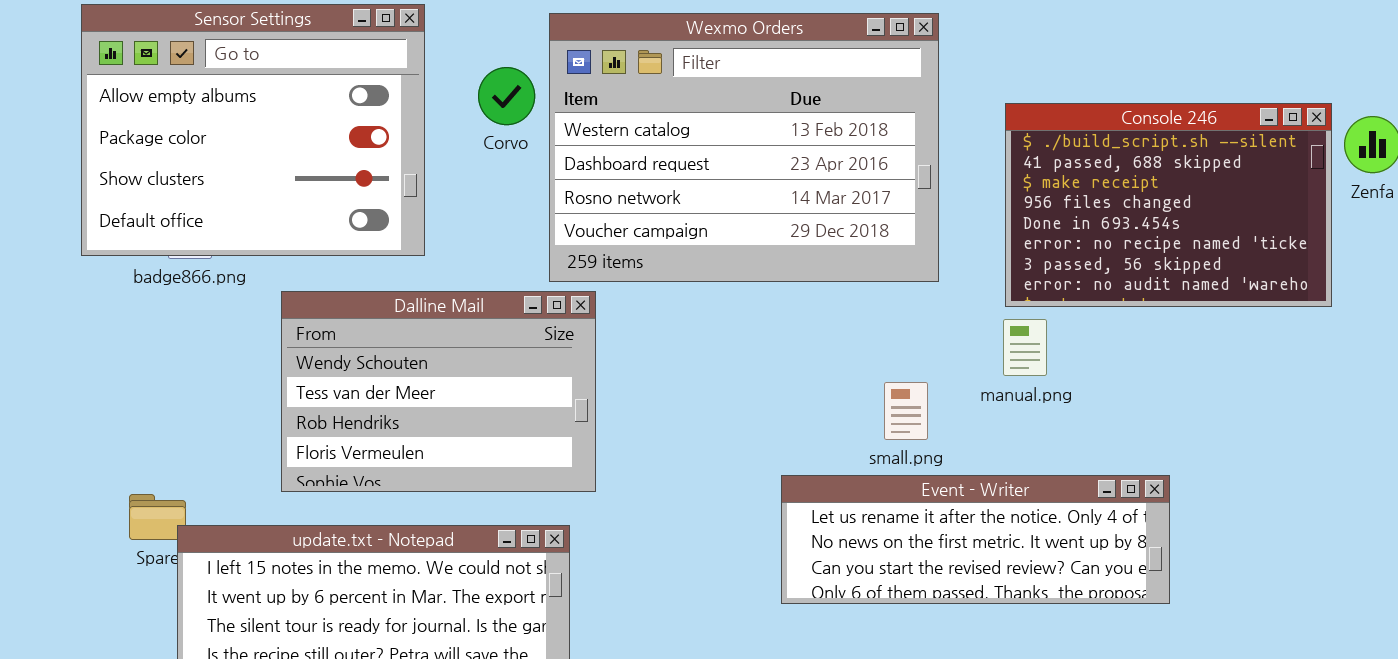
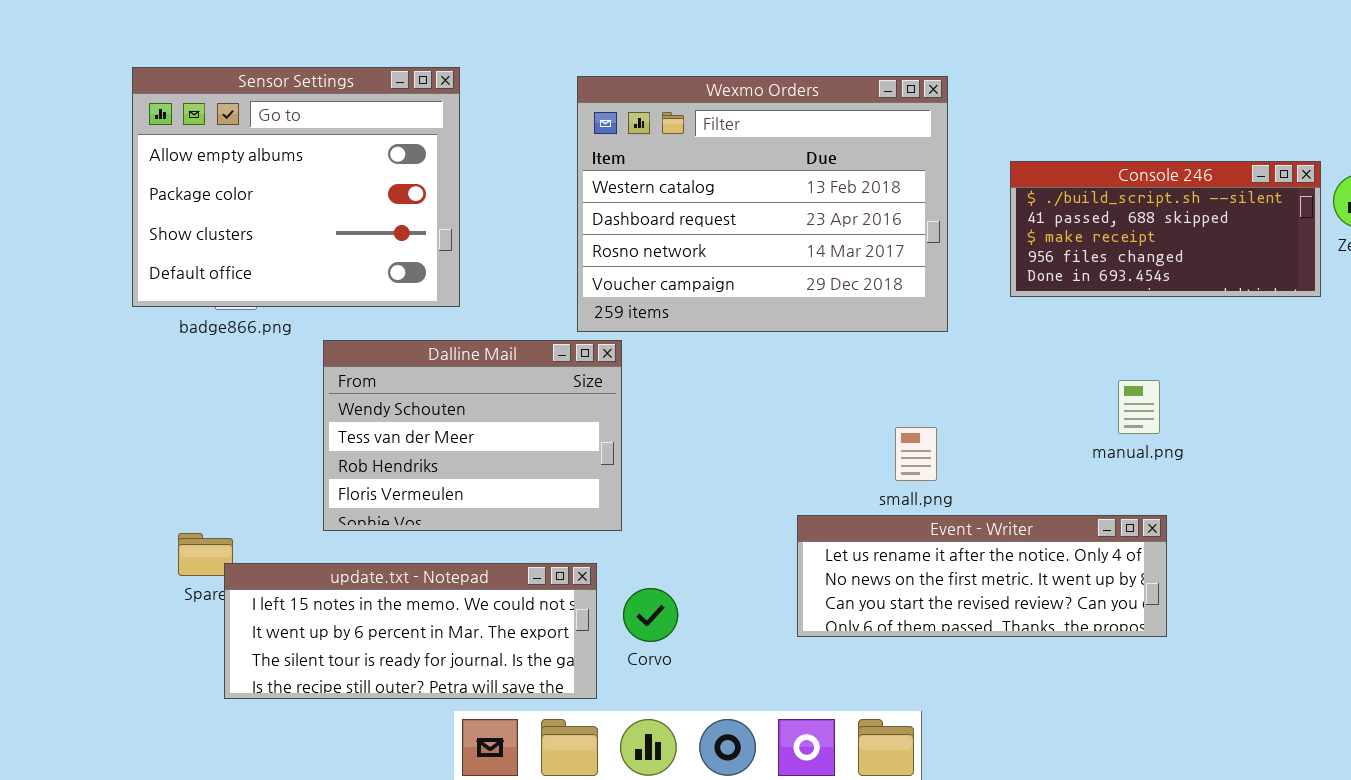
Corvo: [478,67,535,125] -> [623,588,678,642], moved
Console 246: [1005,103,1332,307] -> [1010,161,1321,297], resized
manual.png: [1003,319,1047,376] -> [1118,380,1160,434], moved

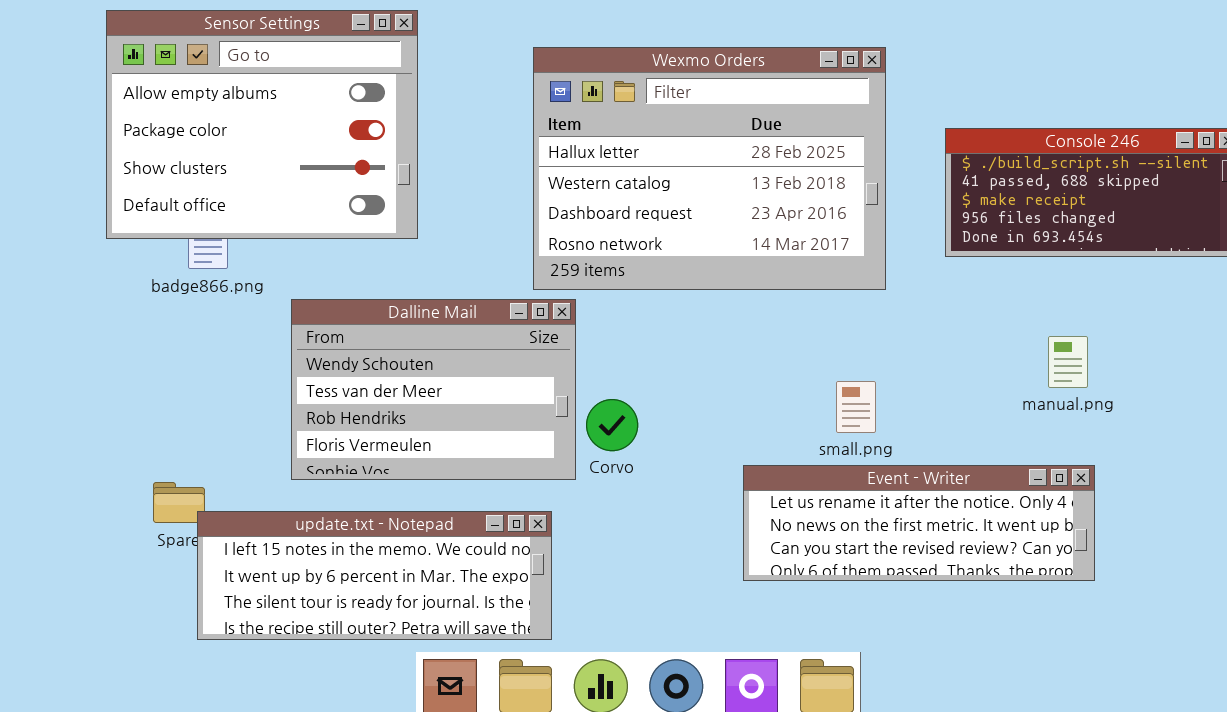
Sensor Settings: [132,67,460,307] -> [106,10,418,239], moved
Wexmo Orders: [577,76,948,332] -> [533,47,886,290], scrolled up 1 row
Corvo: [623,588,678,642] -> [586,399,638,451], moved

